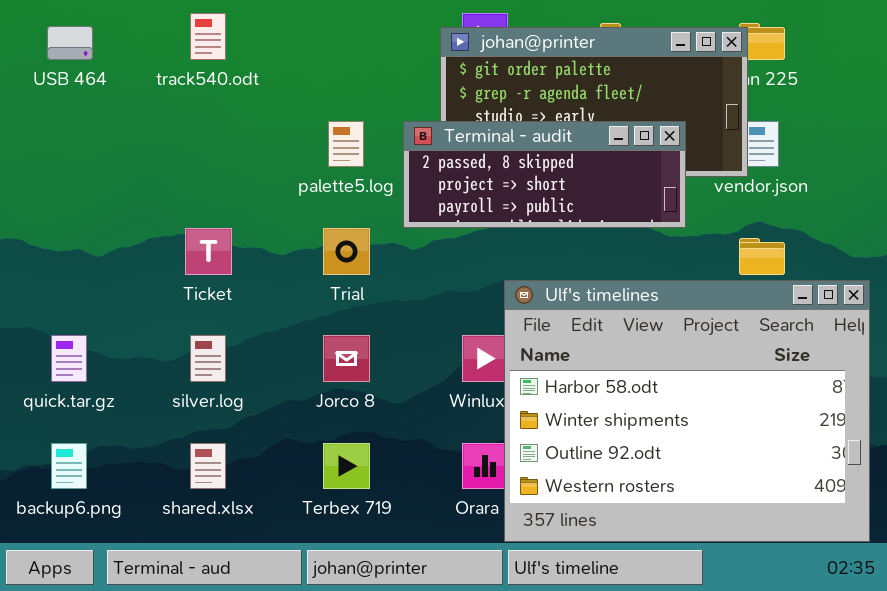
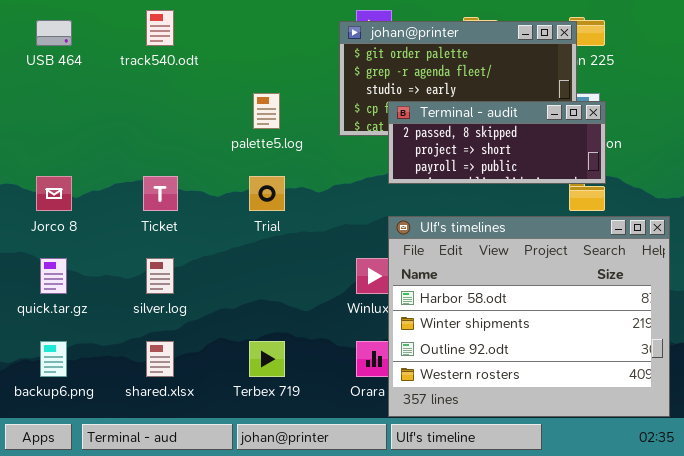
Terminal - audit: [403,121,686,228] -> [388,101,606,184], moved
Jorco 8: [323,335,370,382] -> [36,176,72,211], moved

